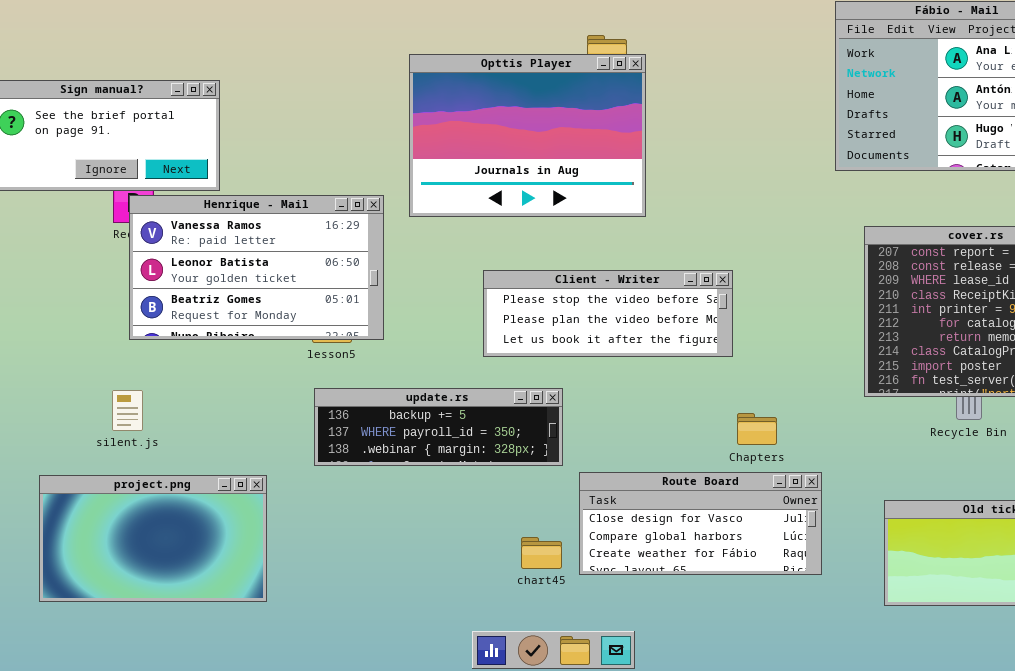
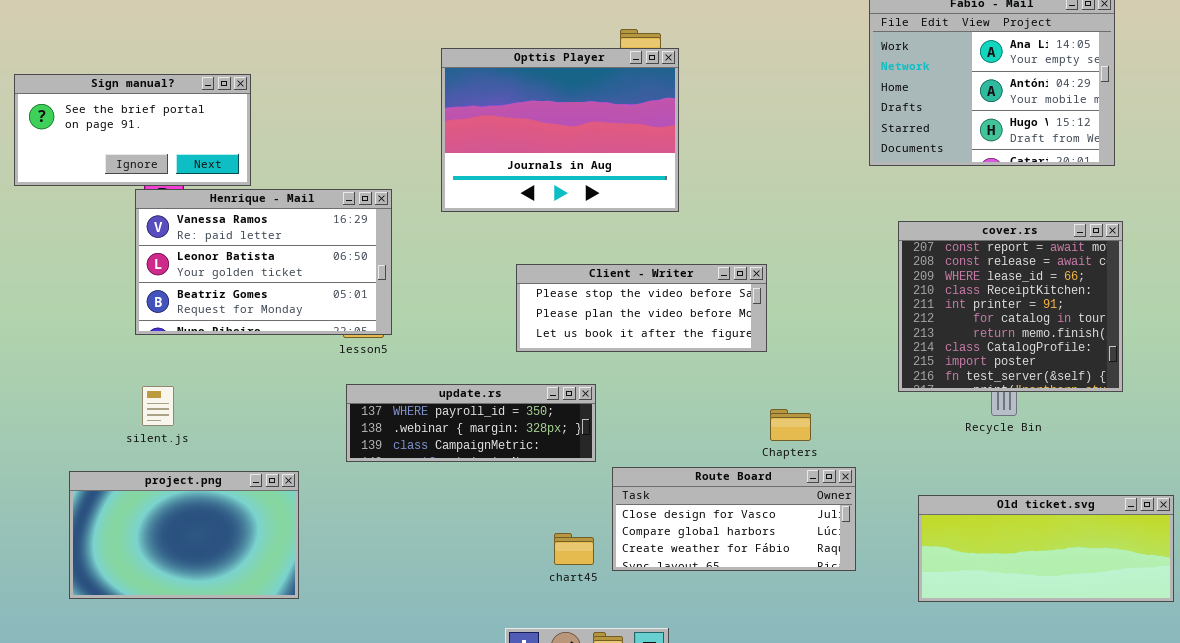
Henrique - Mail: [129,195,384,340] -> [135,189,392,335], moved
update.rs: [314,388,563,466] -> [346,384,596,462], scrolled down 1 row

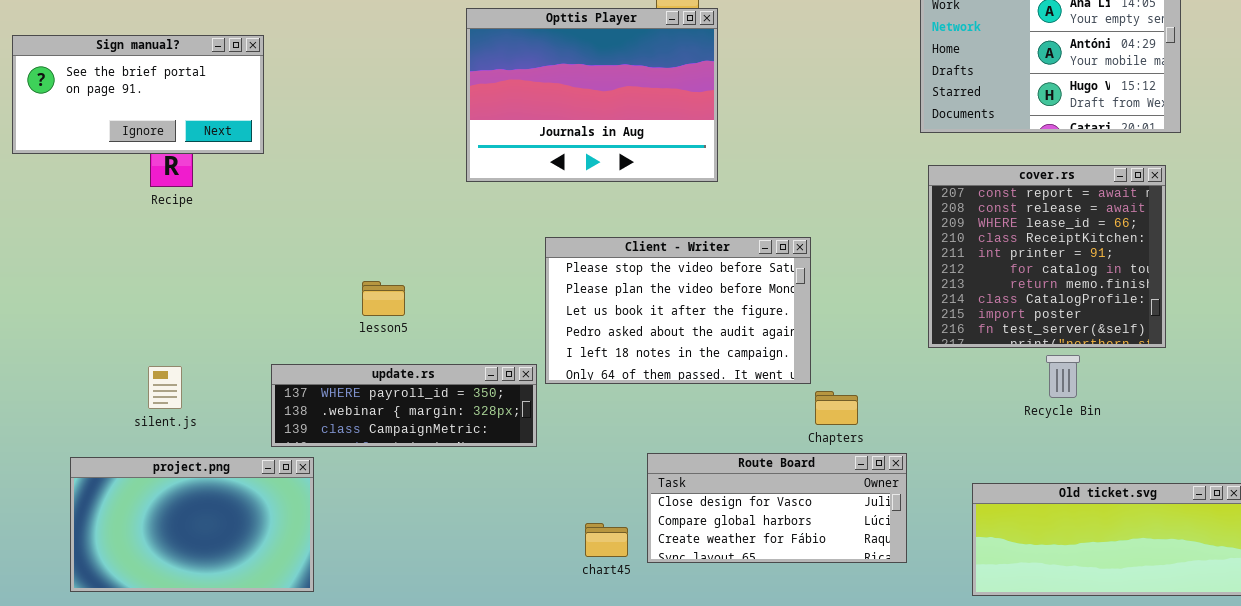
Henrique - Mail: [135,189,392,335] -> none, closed
cover.rs: [898,221,1123,392] -> [928,165,1166,348], moved
Client - Writer: [516,264,767,352] -> [545,237,811,384], resized
update.rs: [346,384,596,462] -> [271,364,537,447], moved

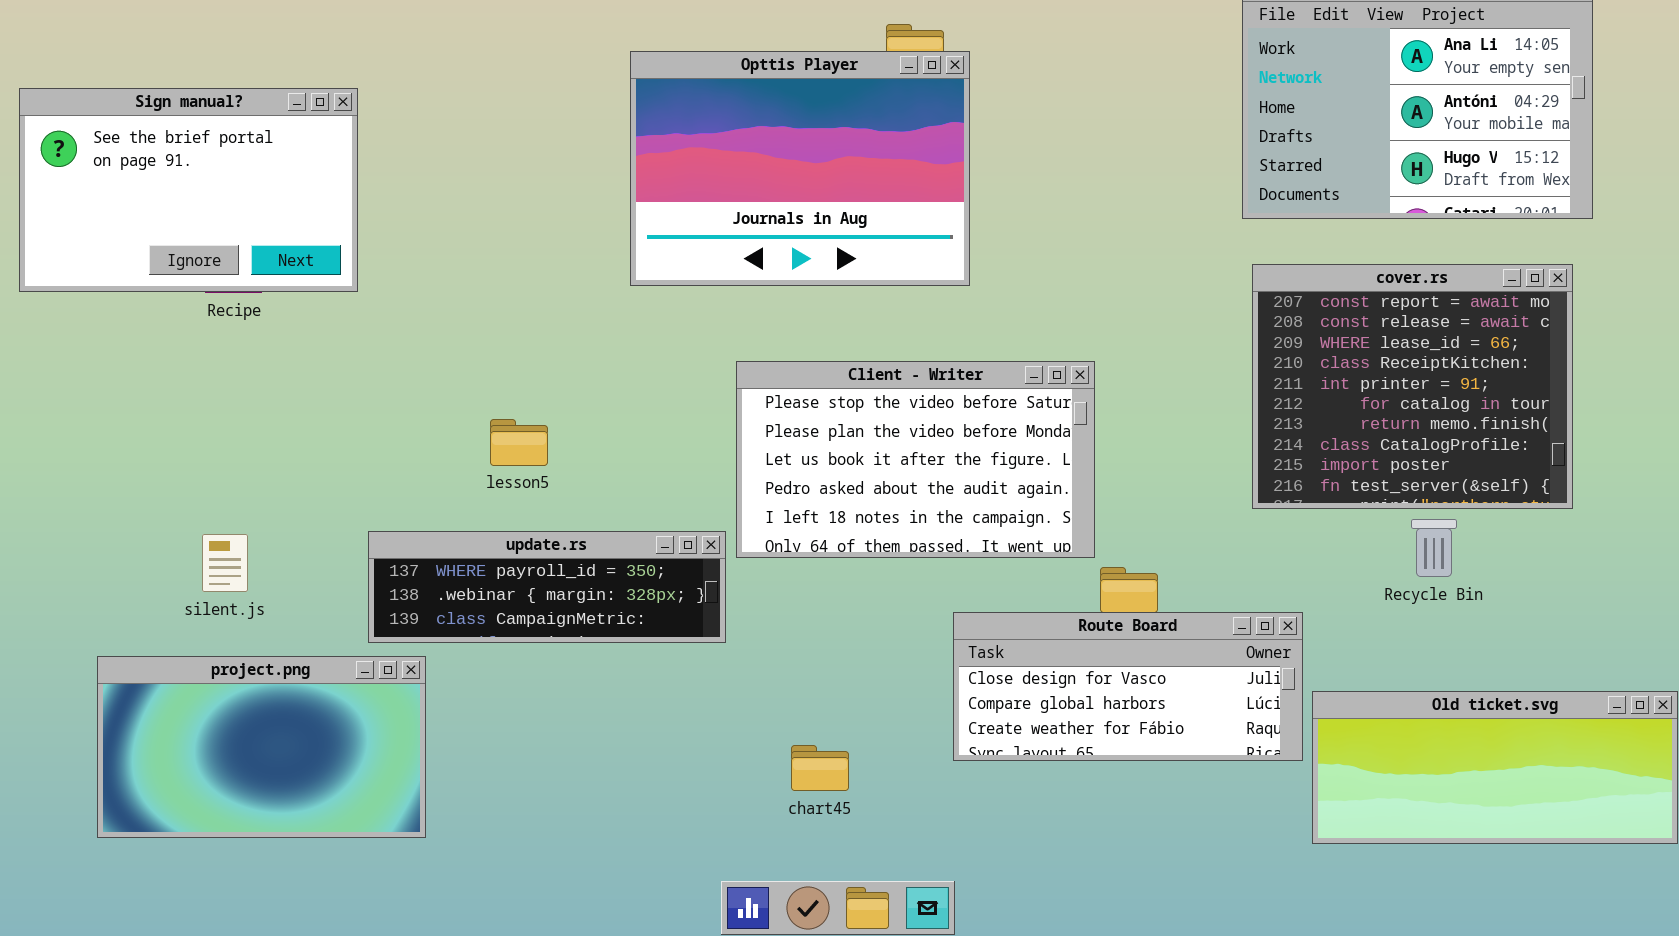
Sign manual?: [12,35,264,154] -> [19,88,358,292], resized
Route Board: [647,453,907,563] -> [953,612,1303,761], moved

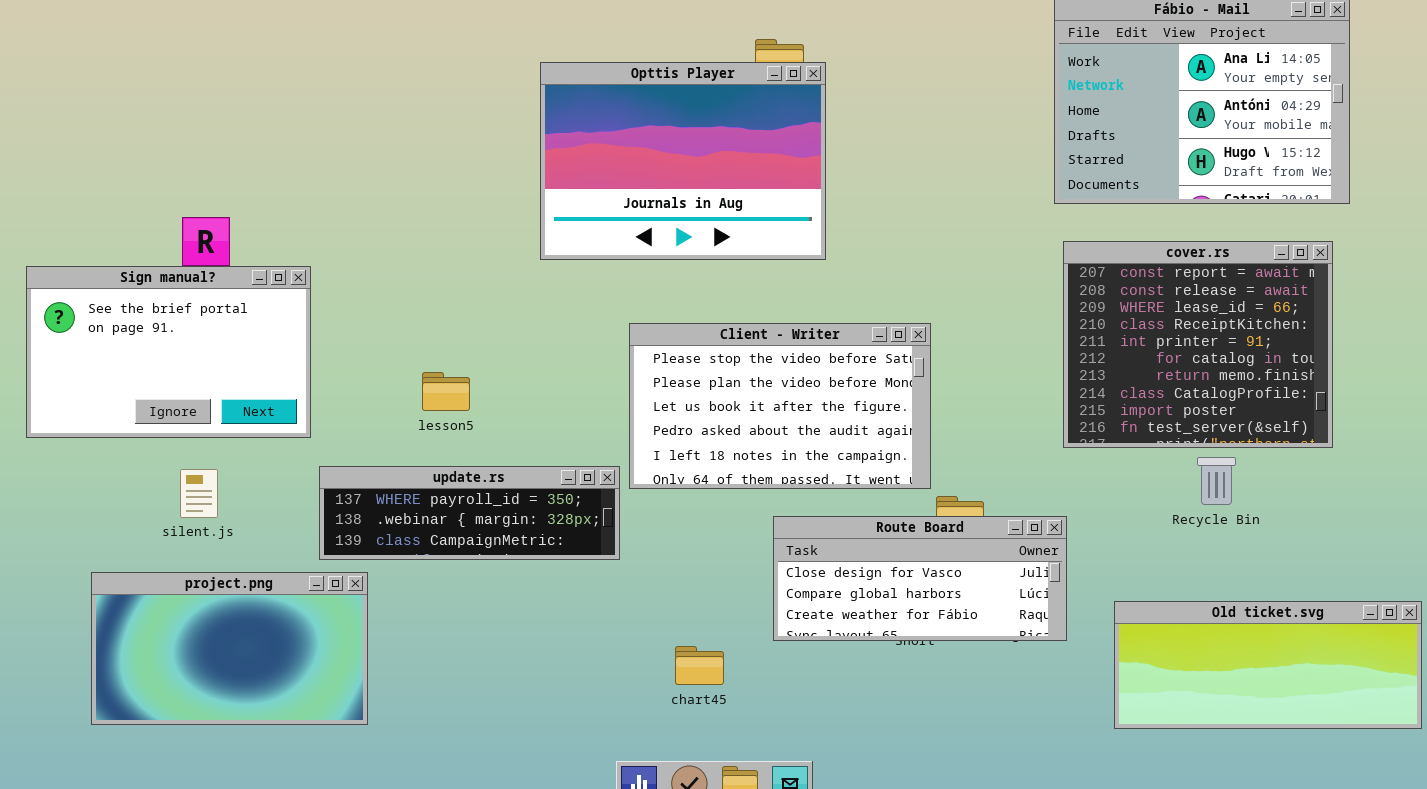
Sign manual?: [19,88,358,292] -> [26,266,311,438], moved
Route Board: [953,612,1303,761] -> [773,516,1067,641], moved

